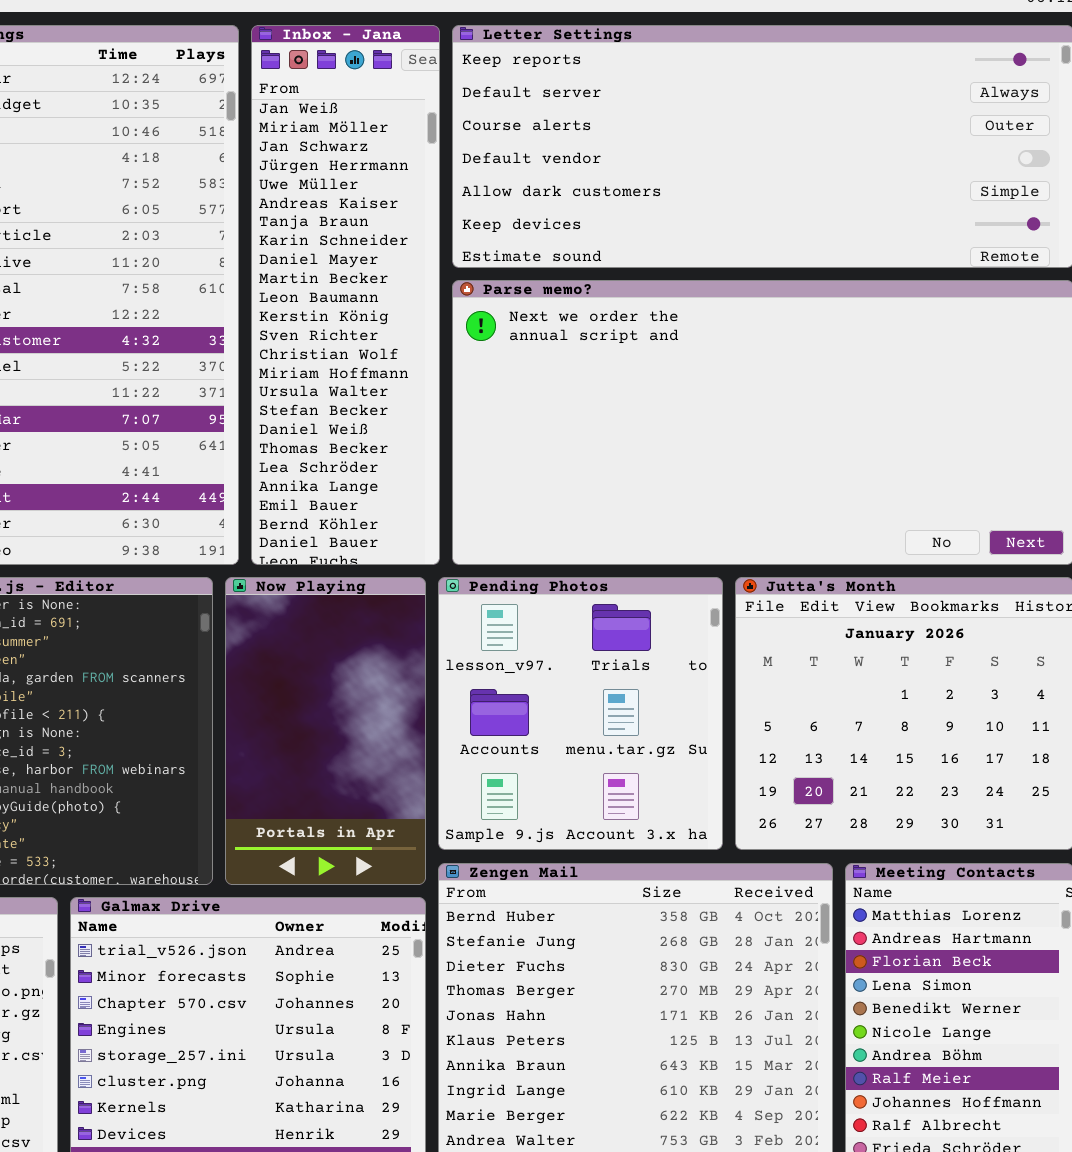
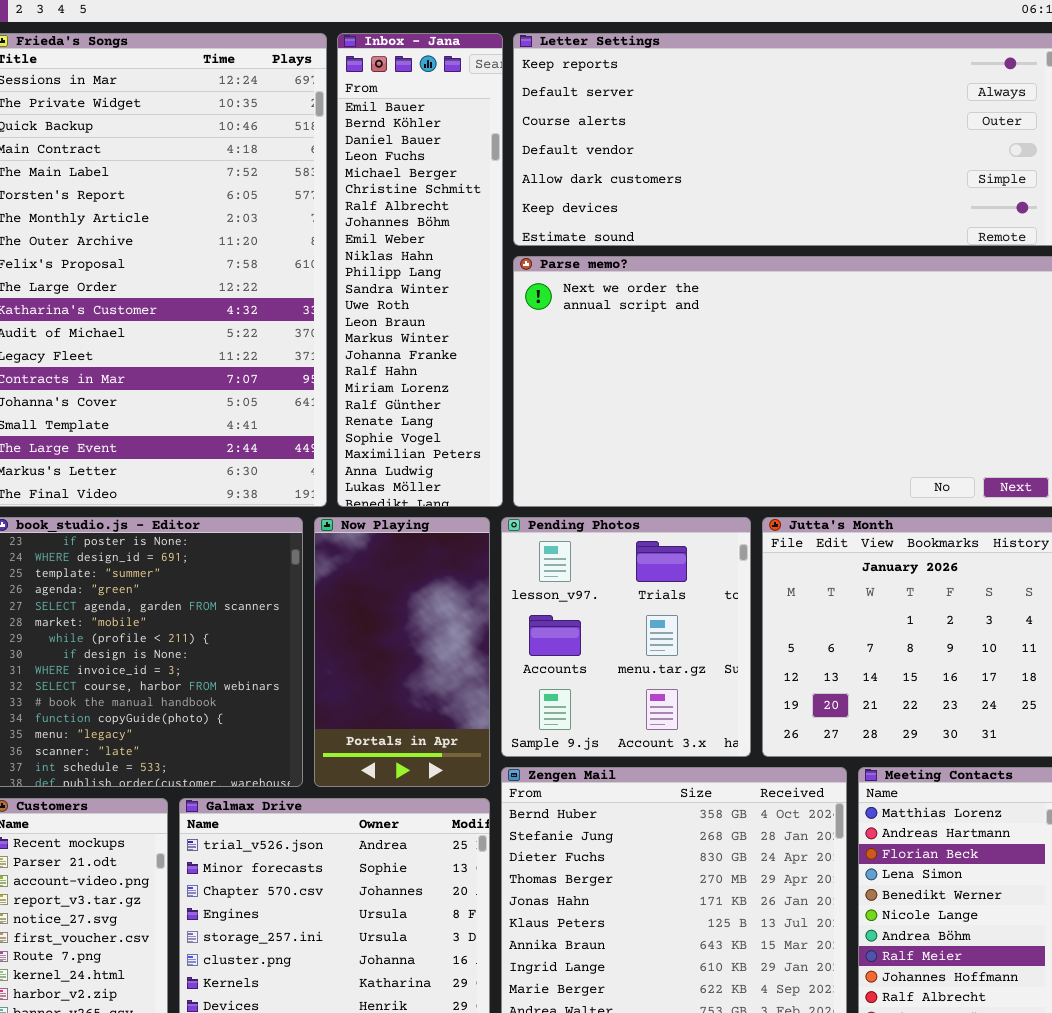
Inbox - Jana: [251,25,440,565] -> [337,33,503,507], scrolled down 21 rows

